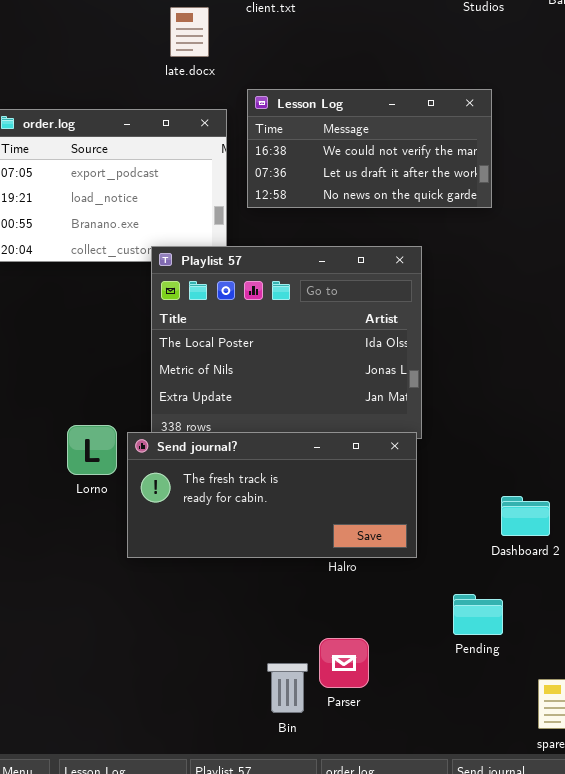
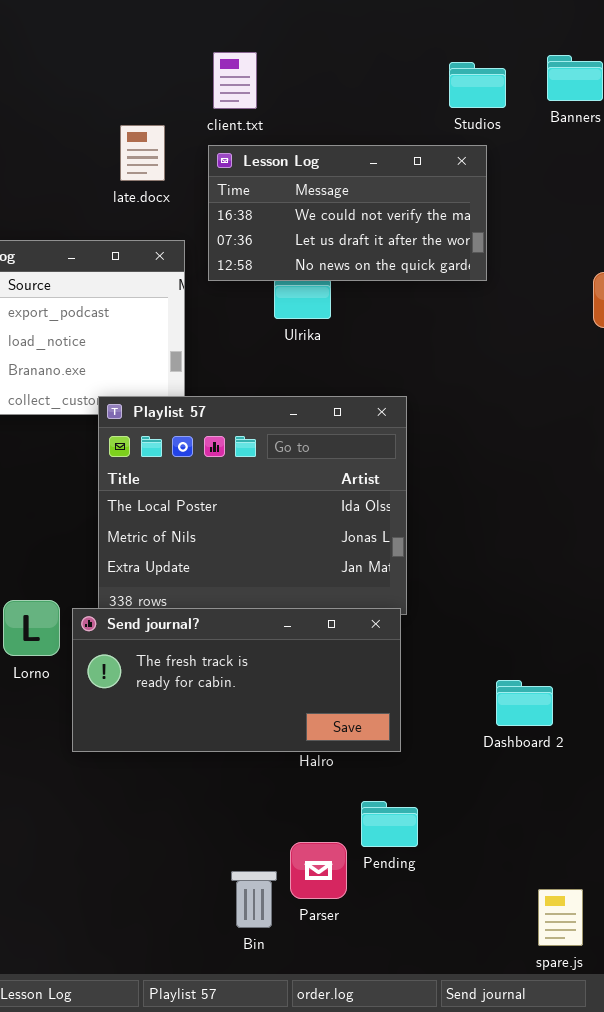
Lesson Log: [247,89,492,208] -> [208,145,487,281], moved
Pending: [453,594,503,635] -> [361,801,418,847], moved

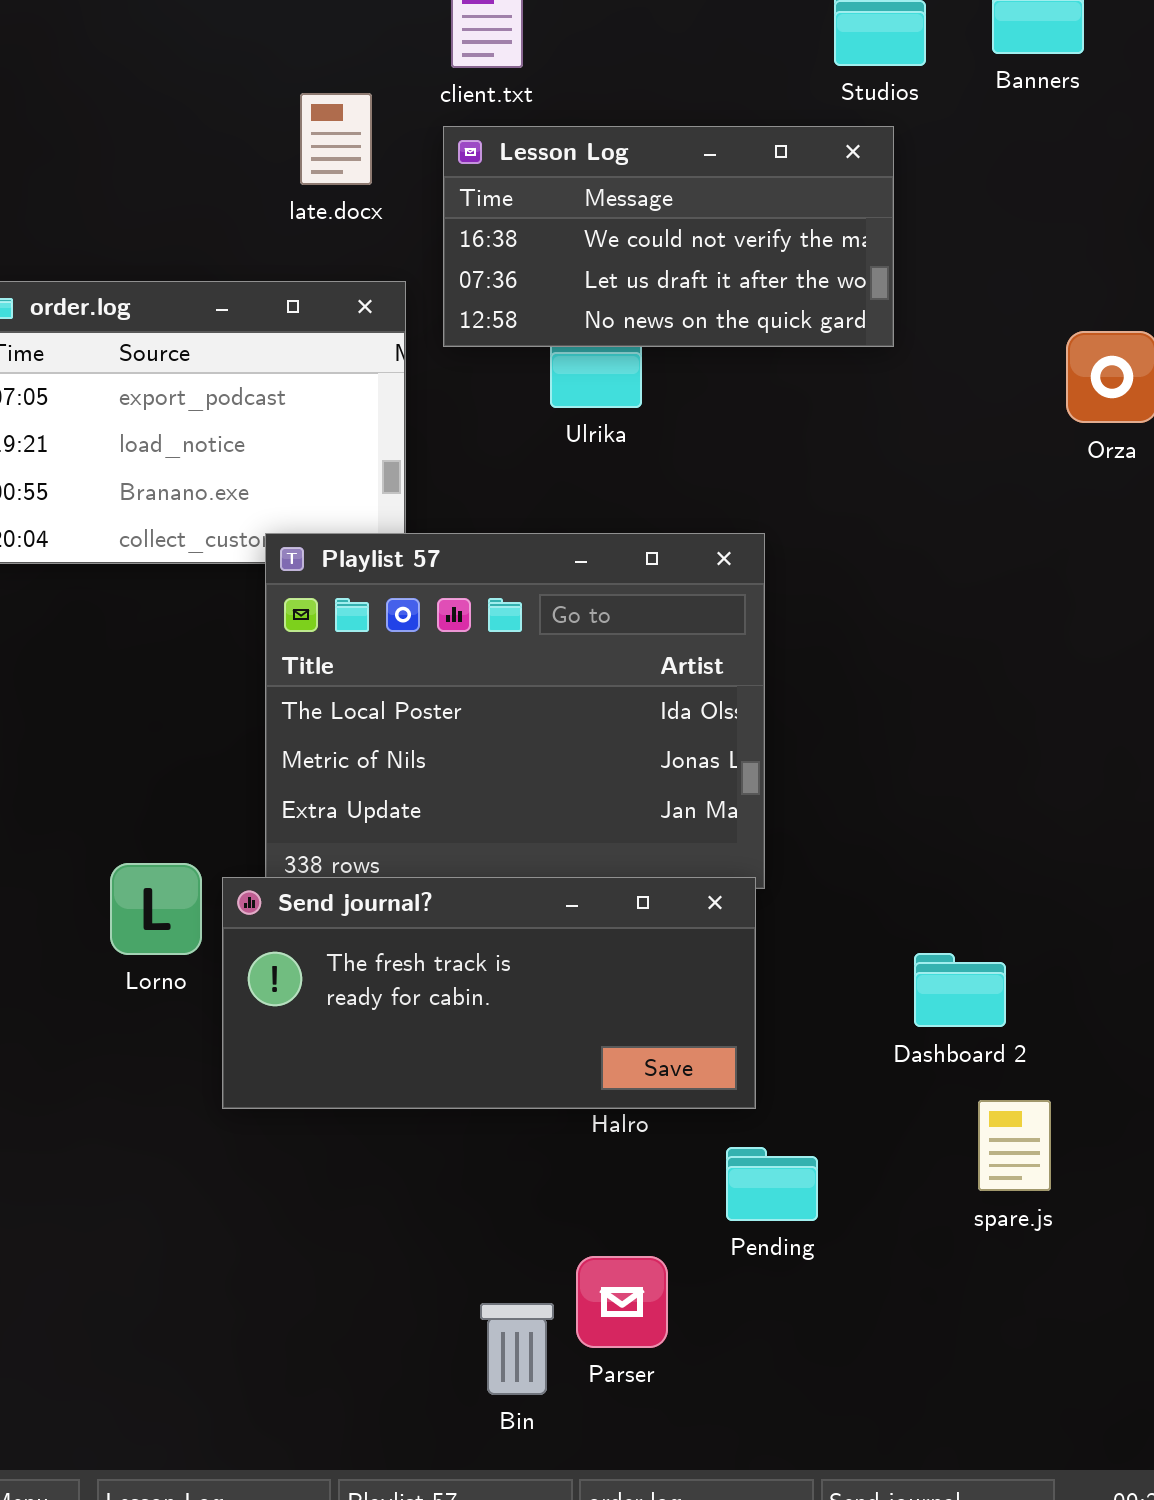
Dashboard 2: [496,680,553,726] -> [914,953,1006,1027], moved
Pending: [361,801,418,847] -> [726,1147,818,1221], moved
spare.js: [538,889,583,946] -> [978,1100,1051,1191], moved

